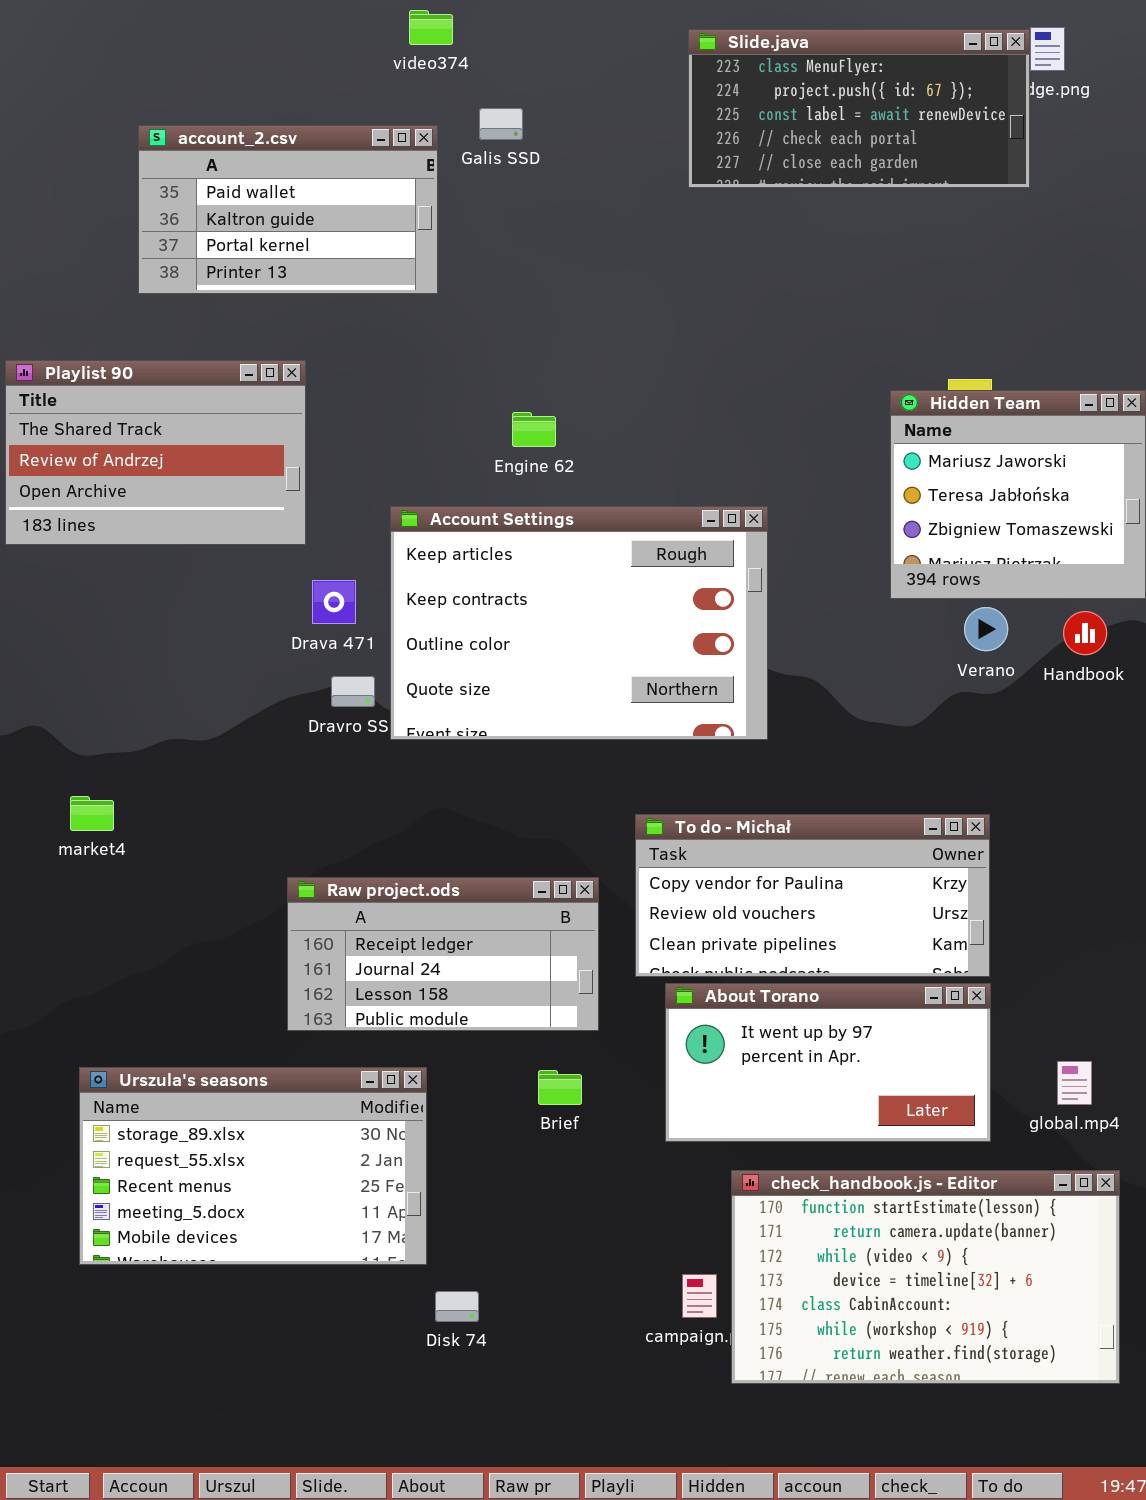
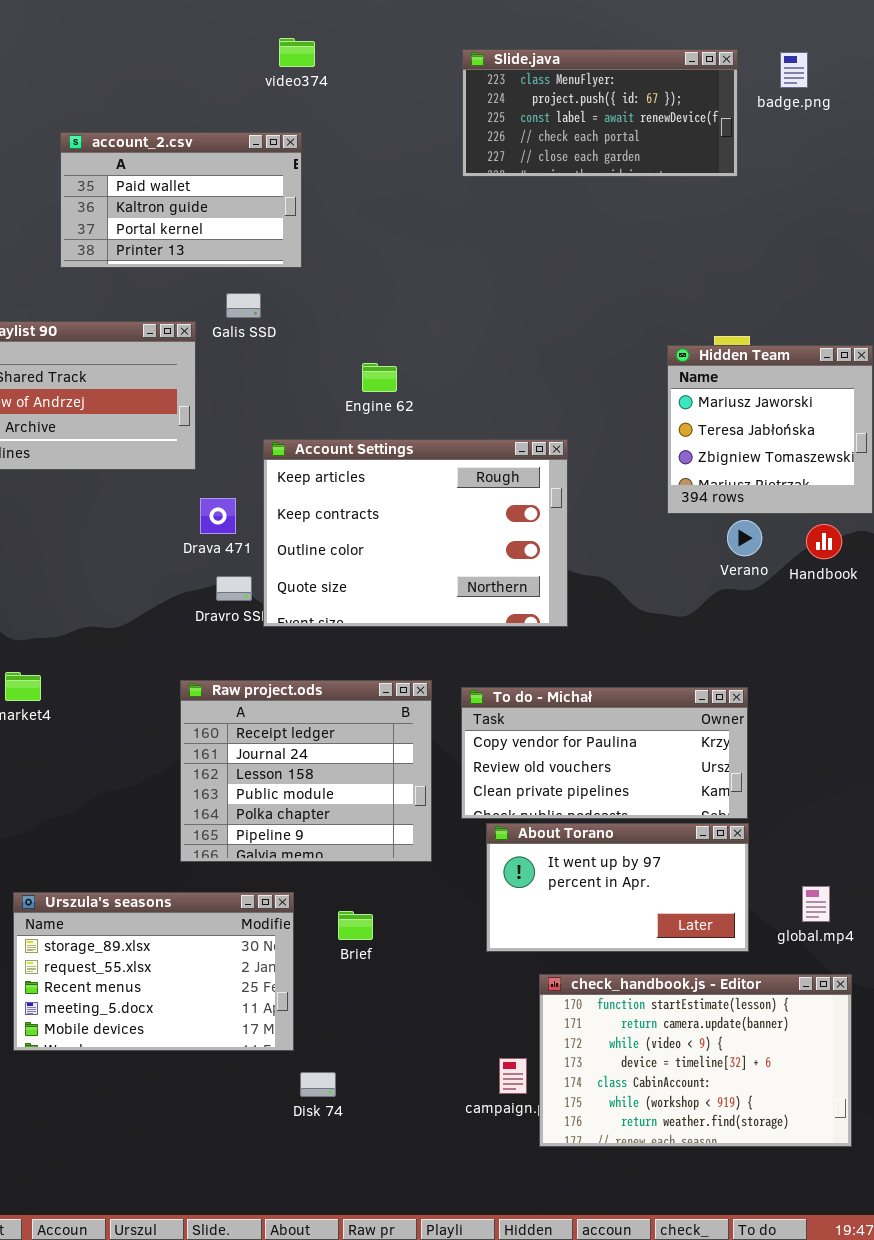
Slide.java: [688,29,1030,188] -> [462,49,738,177], moved
Galis SSD: [479,108,523,140] -> [226,293,261,318], moved
Raw project.ods: [287,877,599,1031] -> [180,680,432,862], resized
Brief: [538,1070,582,1105] -> [338,911,373,940], moved

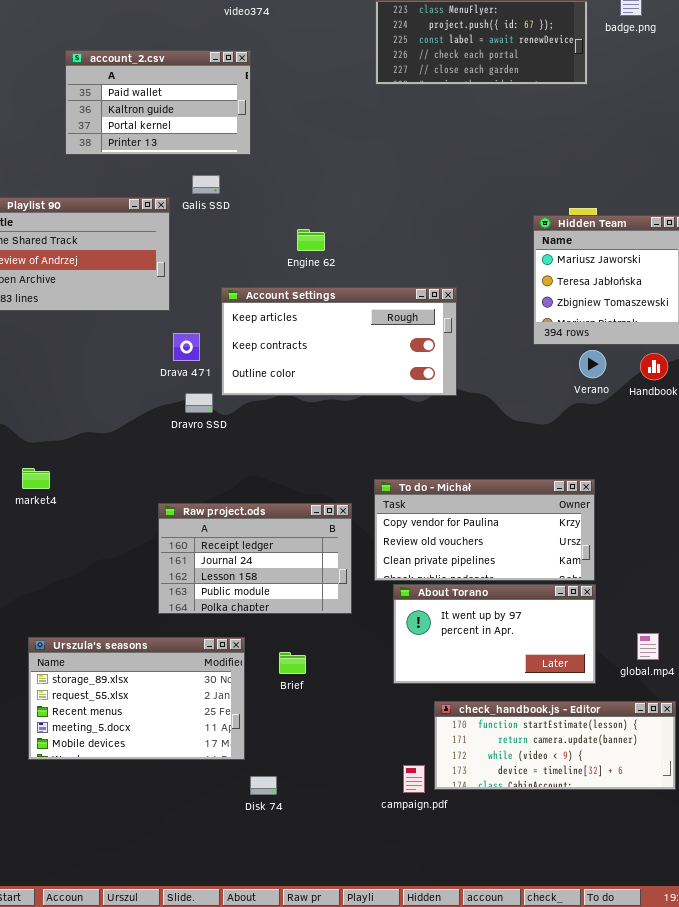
Account Settings: [263,439,568,627] -> [221,287,457,396], resized
Raw project.ods: [180,680,432,862] -> [158,503,352,614], resized
check_handbook.js - Editor: [539,974,852,1147] -> [434,701,676,790], resized

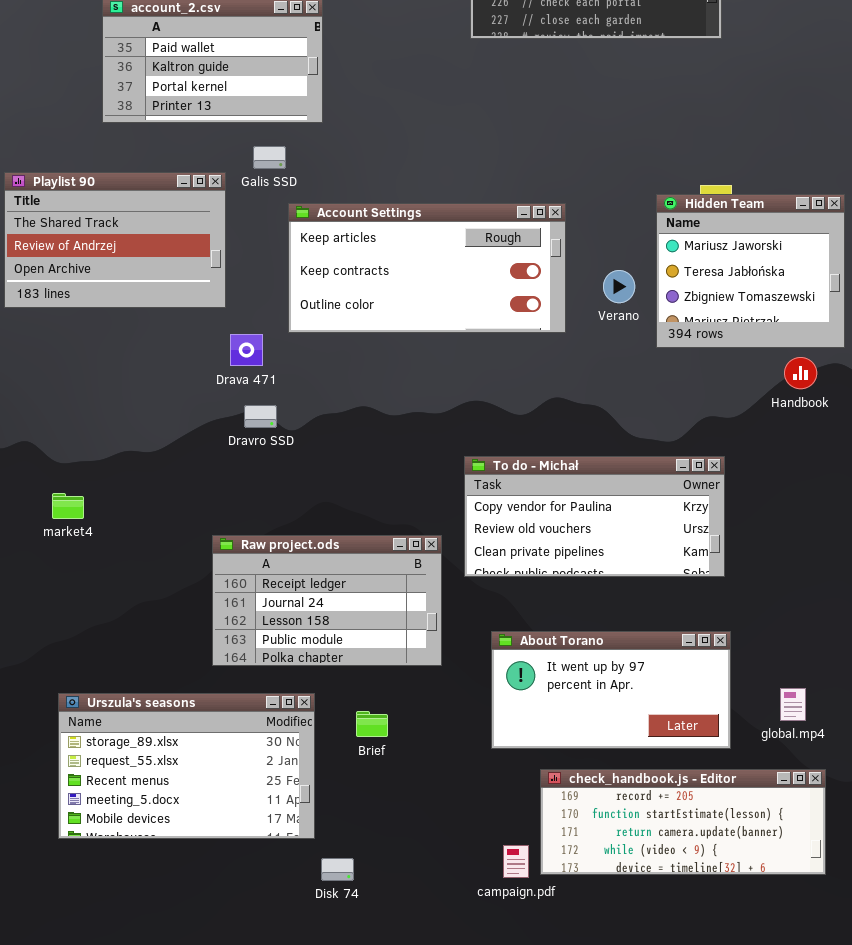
Account Settings: [221,287,457,396] -> [288,203,566,333], moved
Verano: [579,350,606,378] -> [603,270,635,303], moved
To do - Michał: [374,479,595,581] -> [464,456,725,577], moved
check_handbook.js - Editor: [434,701,676,790] -> [540,769,826,875], scrolled up 1 row

